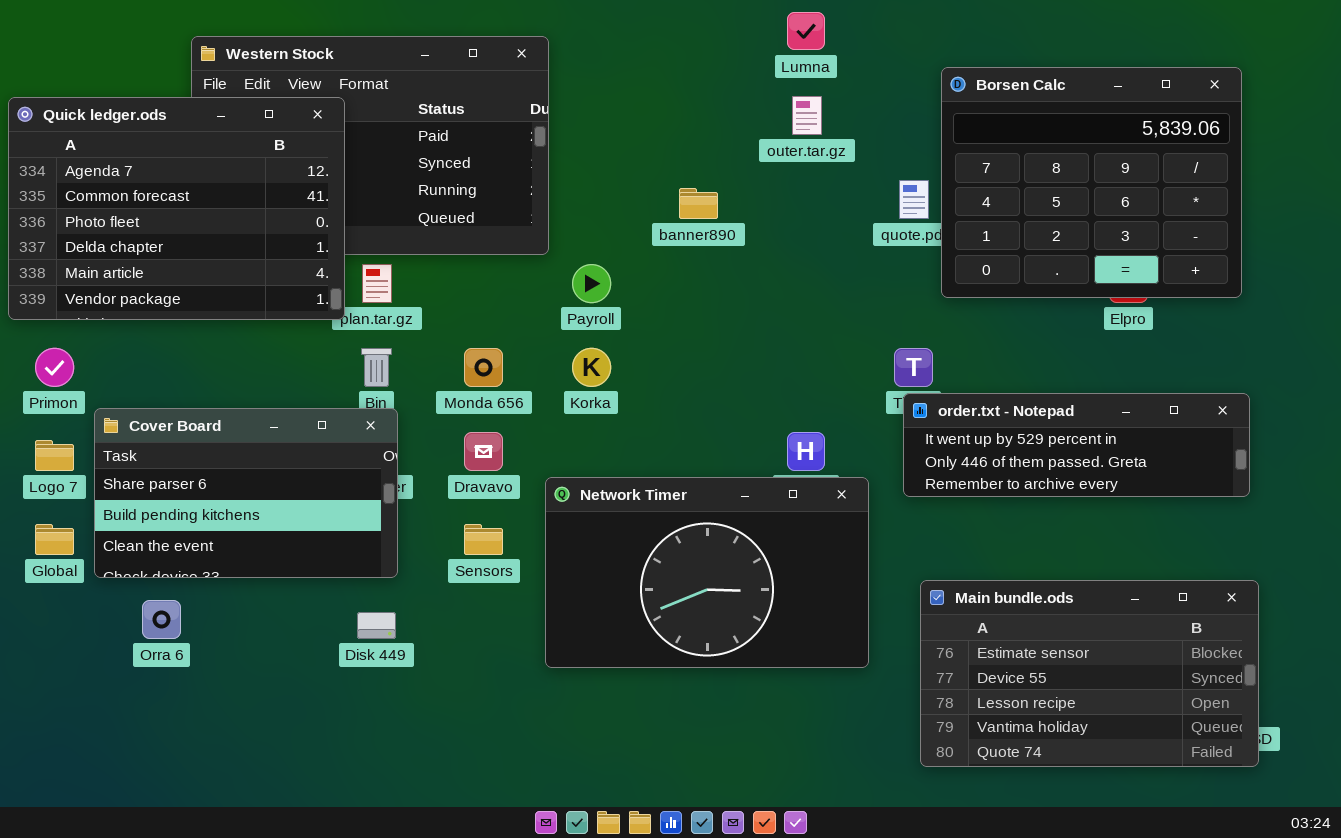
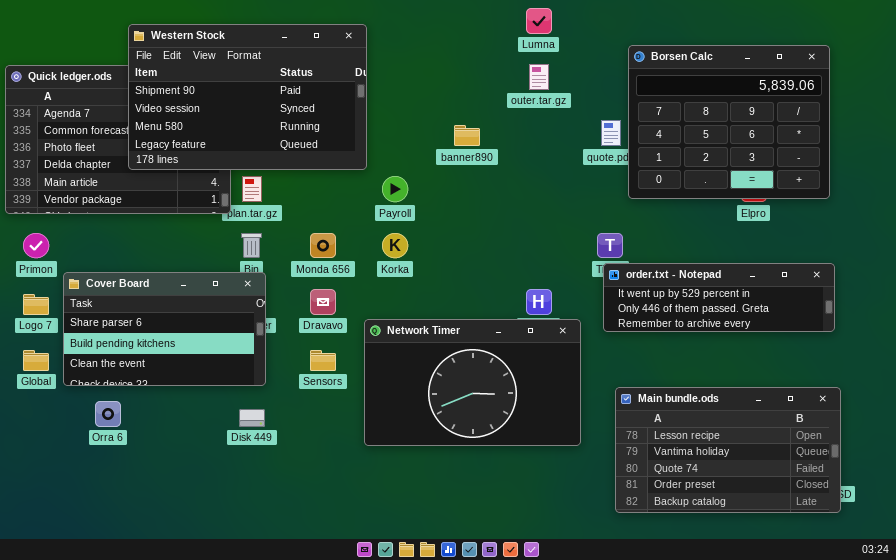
Western Stock: [191,36,549,255] -> [128,24,367,170], raised
Main bundle.ods: [920,580,1259,767] -> [615,387,841,513], scrolled down 2 rows

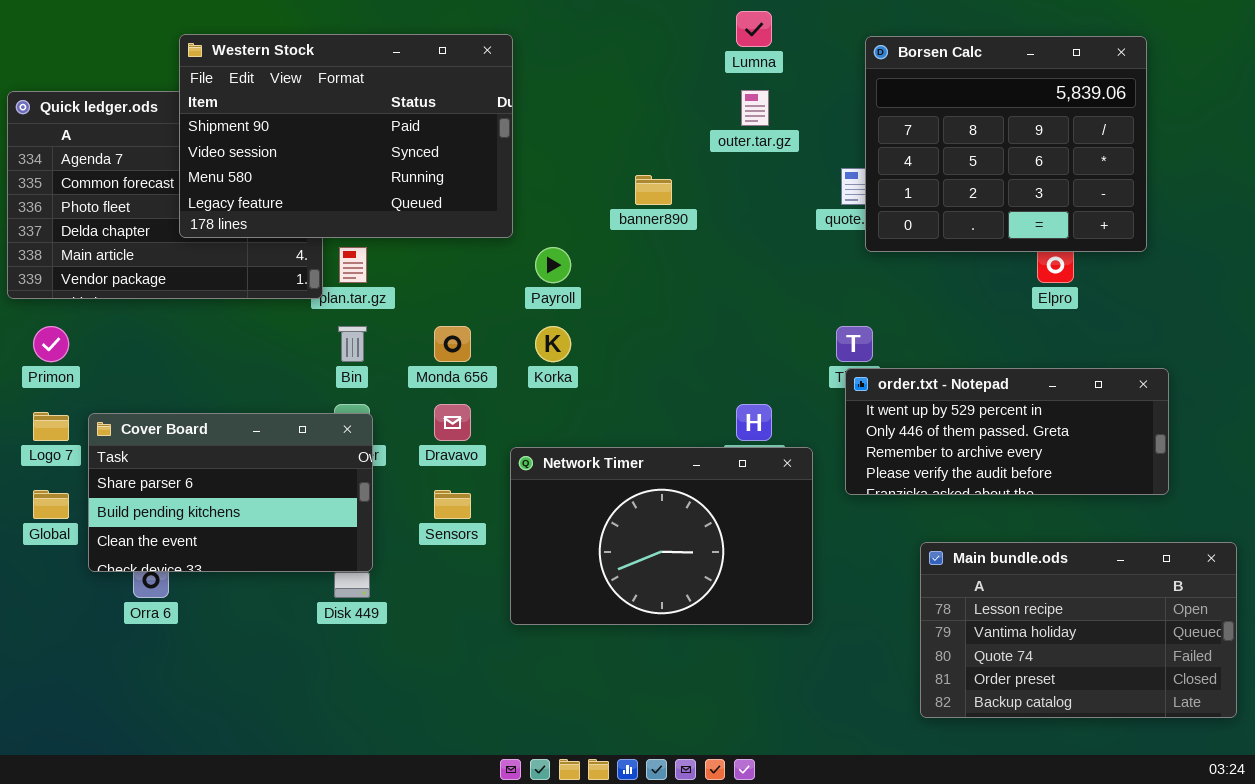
Borsen Calc: [628,45,830,199] -> [865,36,1147,252], moved
order.txt - Notepad: [603,263,835,332] -> [845,368,1169,495], resized
Cover Board: [63,272,266,386] -> [88,413,373,572], moved
Main bundle.ods: [615,387,841,513] -> [920,542,1237,718], moved

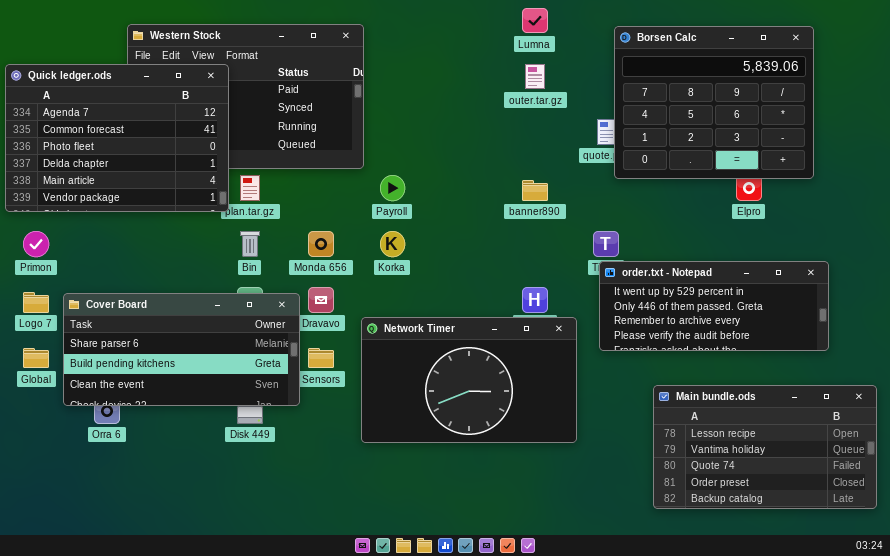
Quick ledger.ods: [7,91,323,299] -> [5,64,229,212], raised
banner890: [635,175,672,205] -> [522,180,548,201], moved
Cover Board: [88,413,373,572] -> [63,293,300,406], resized

